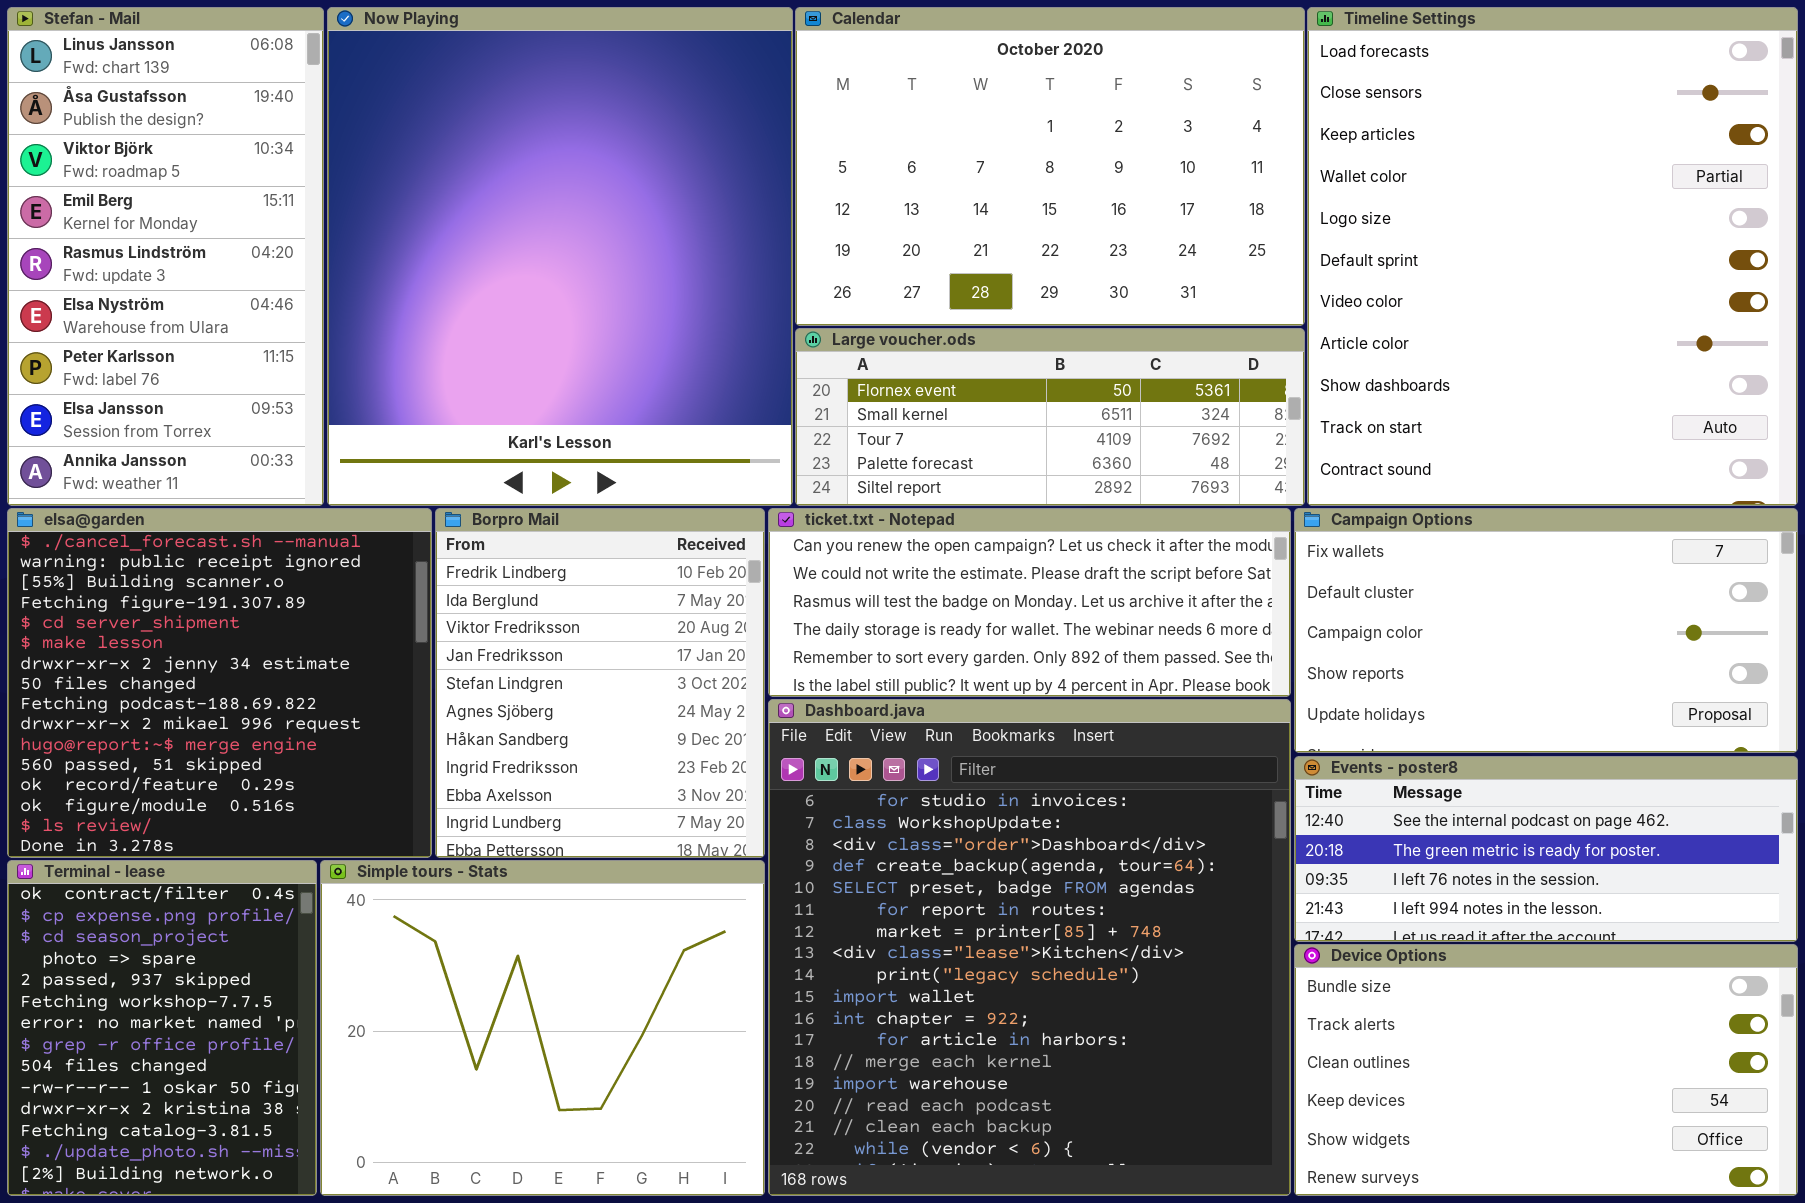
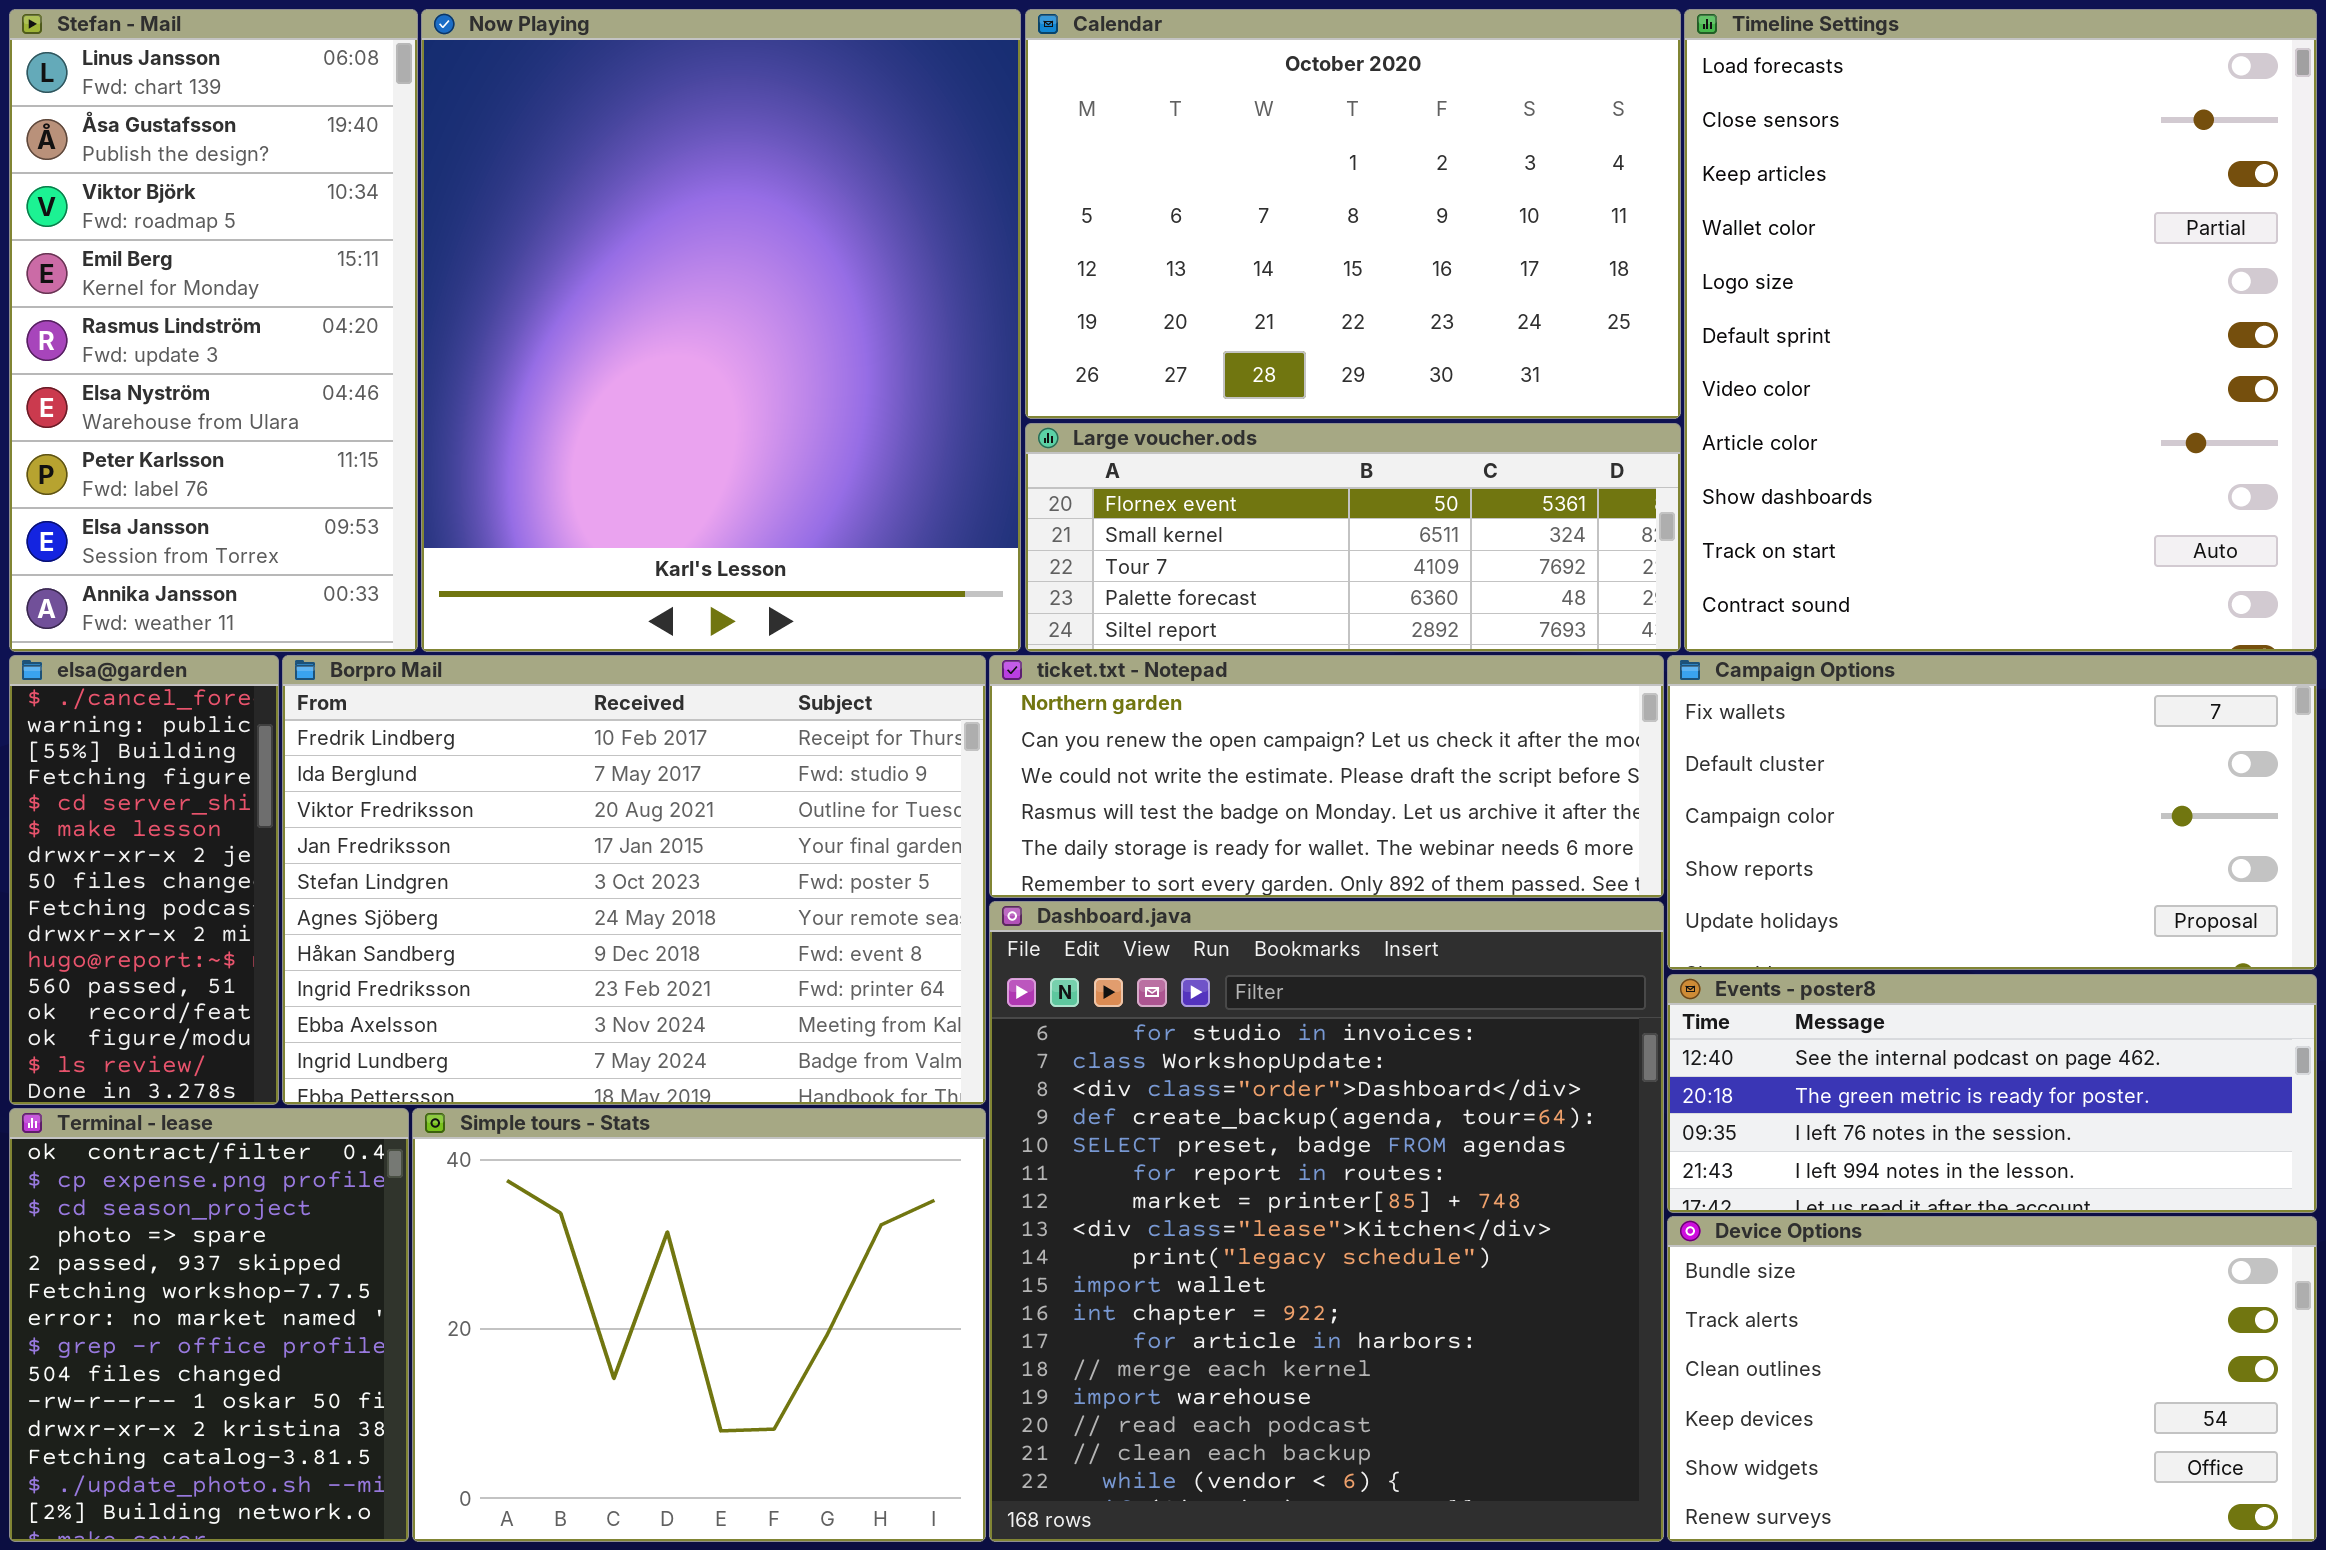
elsa@garden: [7,508,432,858] -> [9,655,279,1105], resized
Borpro Mail: [435,508,765,858] -> [282,655,986,1105], resized
ticket.txt - Notepad: [768,508,1291,697] -> [989,655,1664,898], scrolled up 1 row

